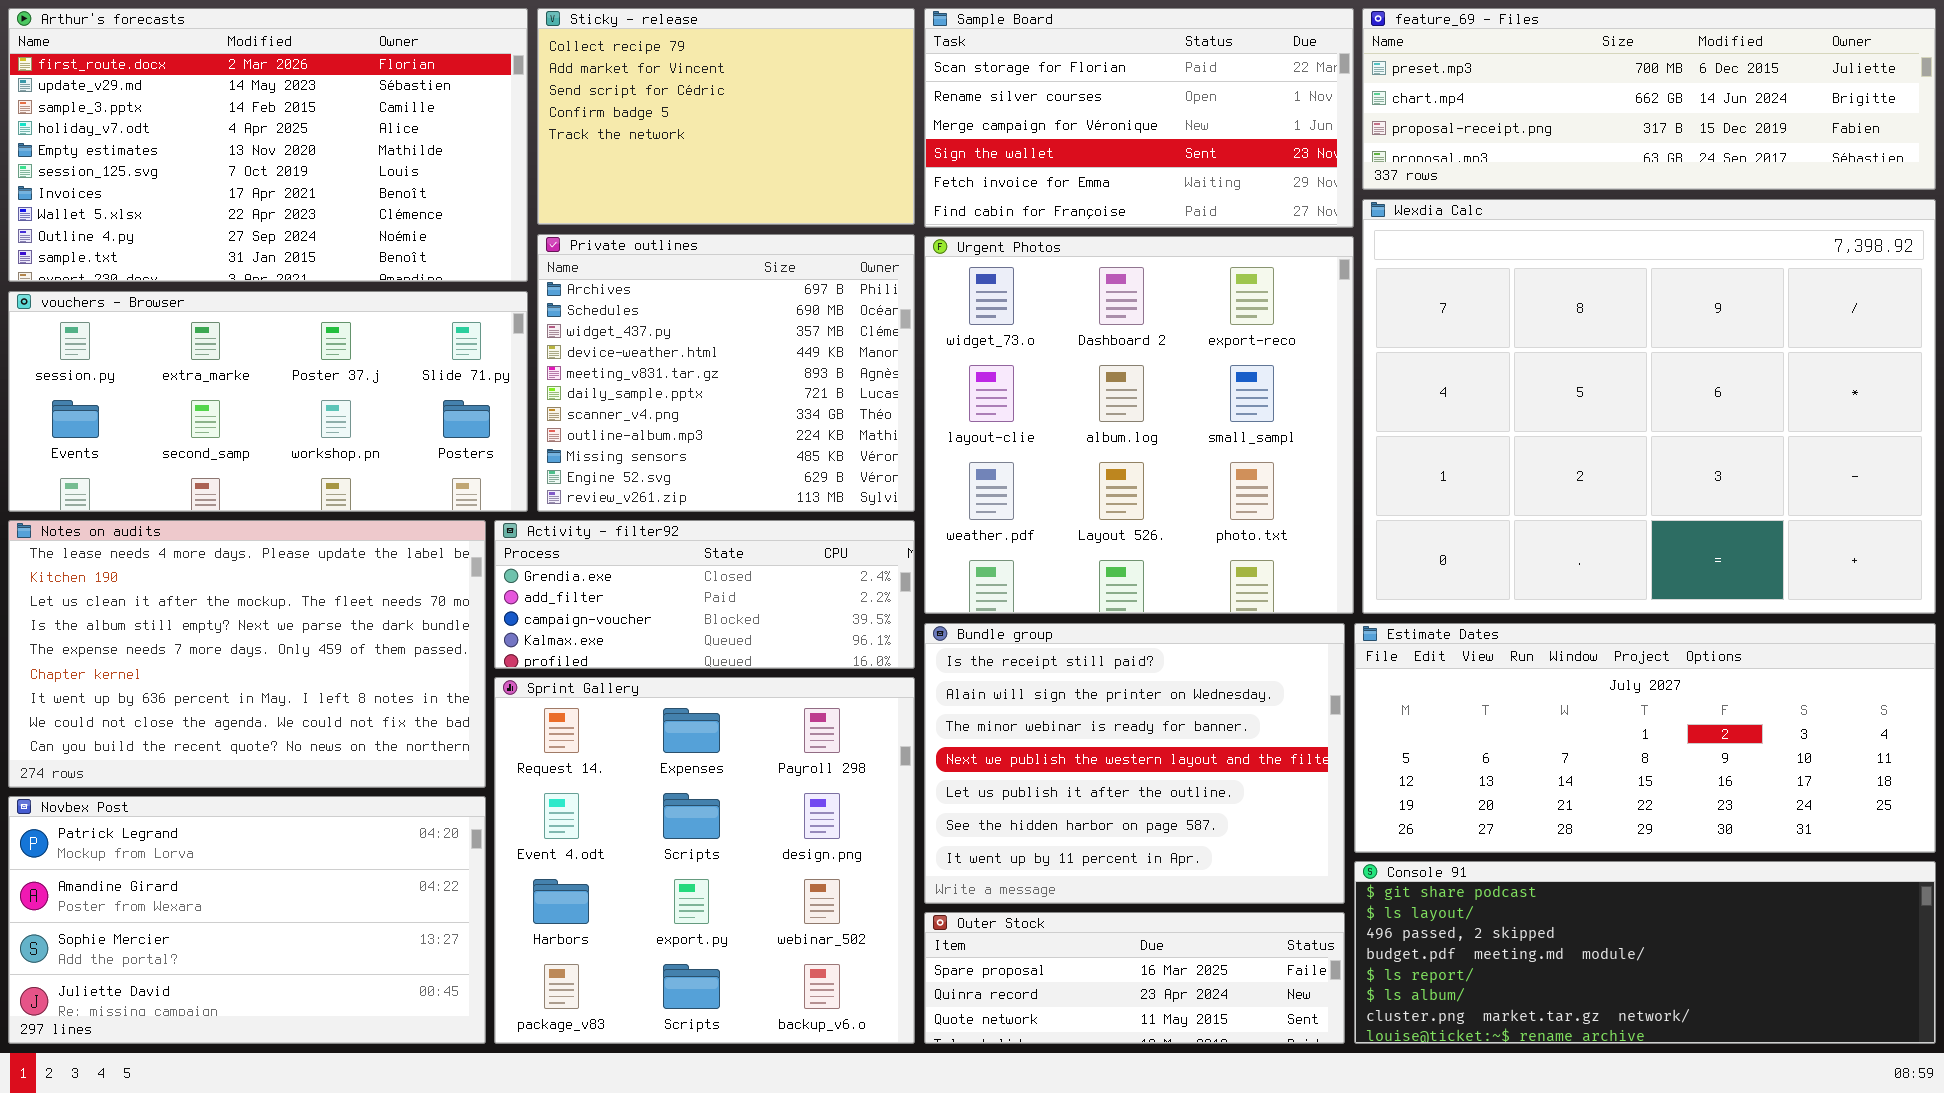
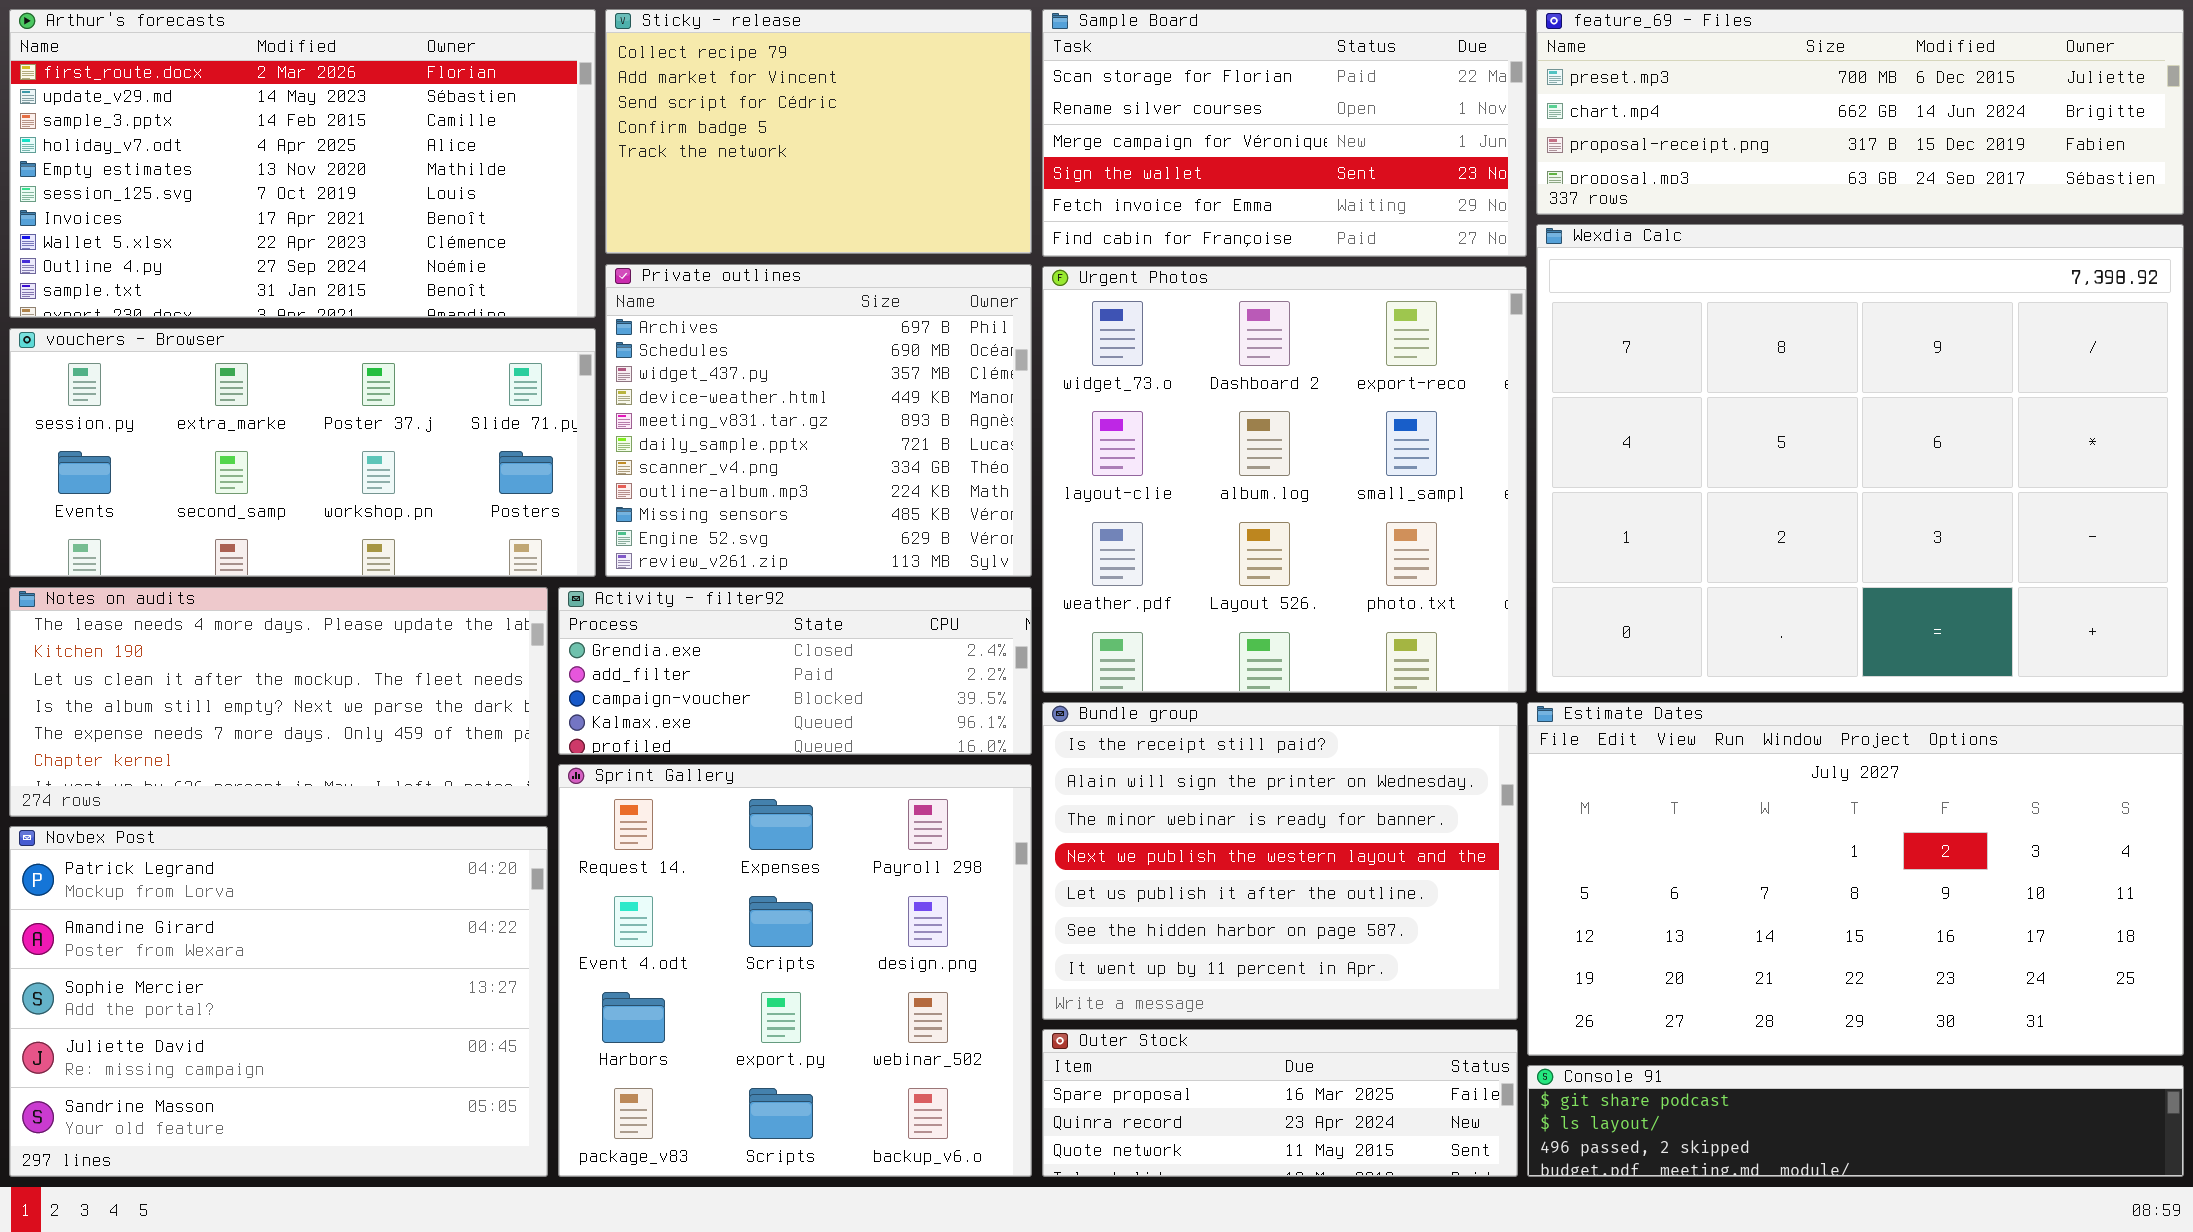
Notes on audits: [8,520,486,788] -> [9,587,548,817], resized
Estimate Dates: [1354,623,1936,853] -> [1527,702,2184,1056], resized
Novbex Post: [8,796,486,1044] -> [9,826,548,1177], resized
Console 91: [1354,861,1936,1044] -> [1527,1065,2184,1177], resized

